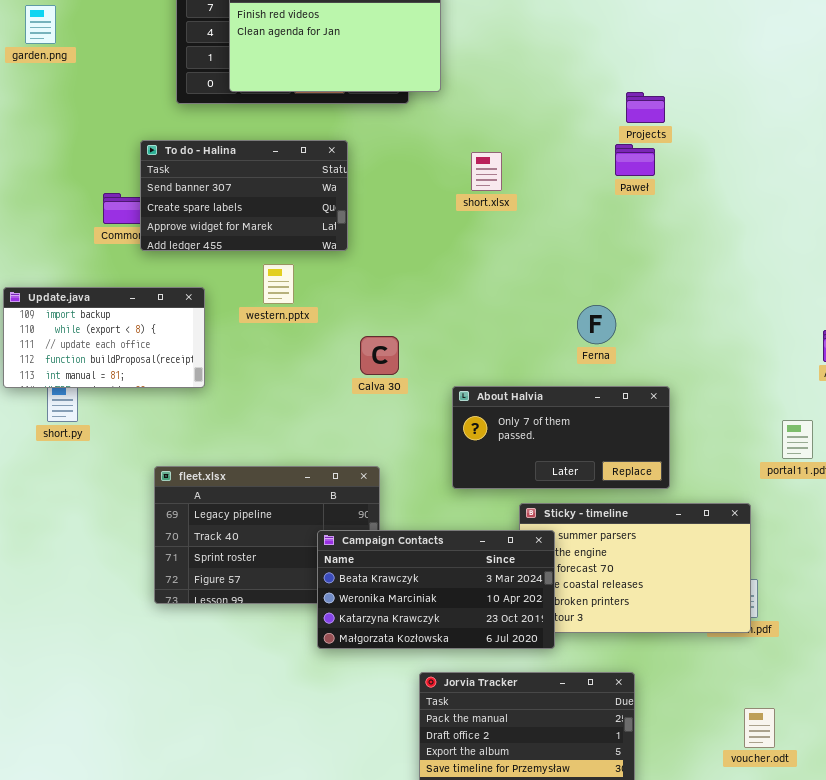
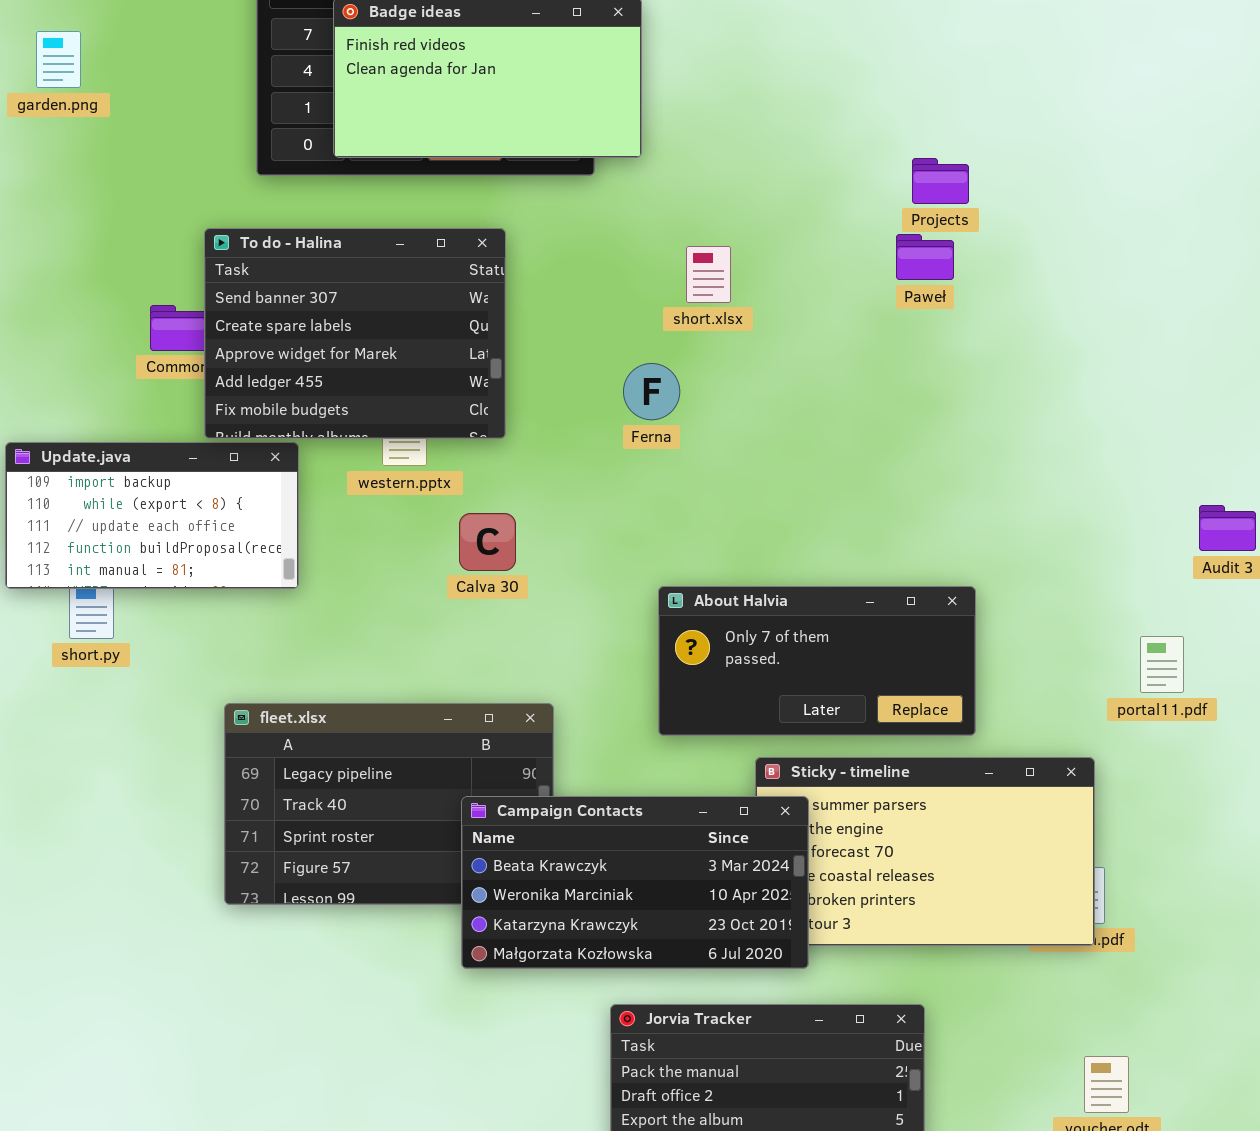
To do - Halina: [140,140,348,251] -> [204,228,506,439], resized
Ferna: [577,305,616,344] -> [623,363,680,420], moved
Calva 30: [360,336,399,375] -> [459,513,516,571], moved

